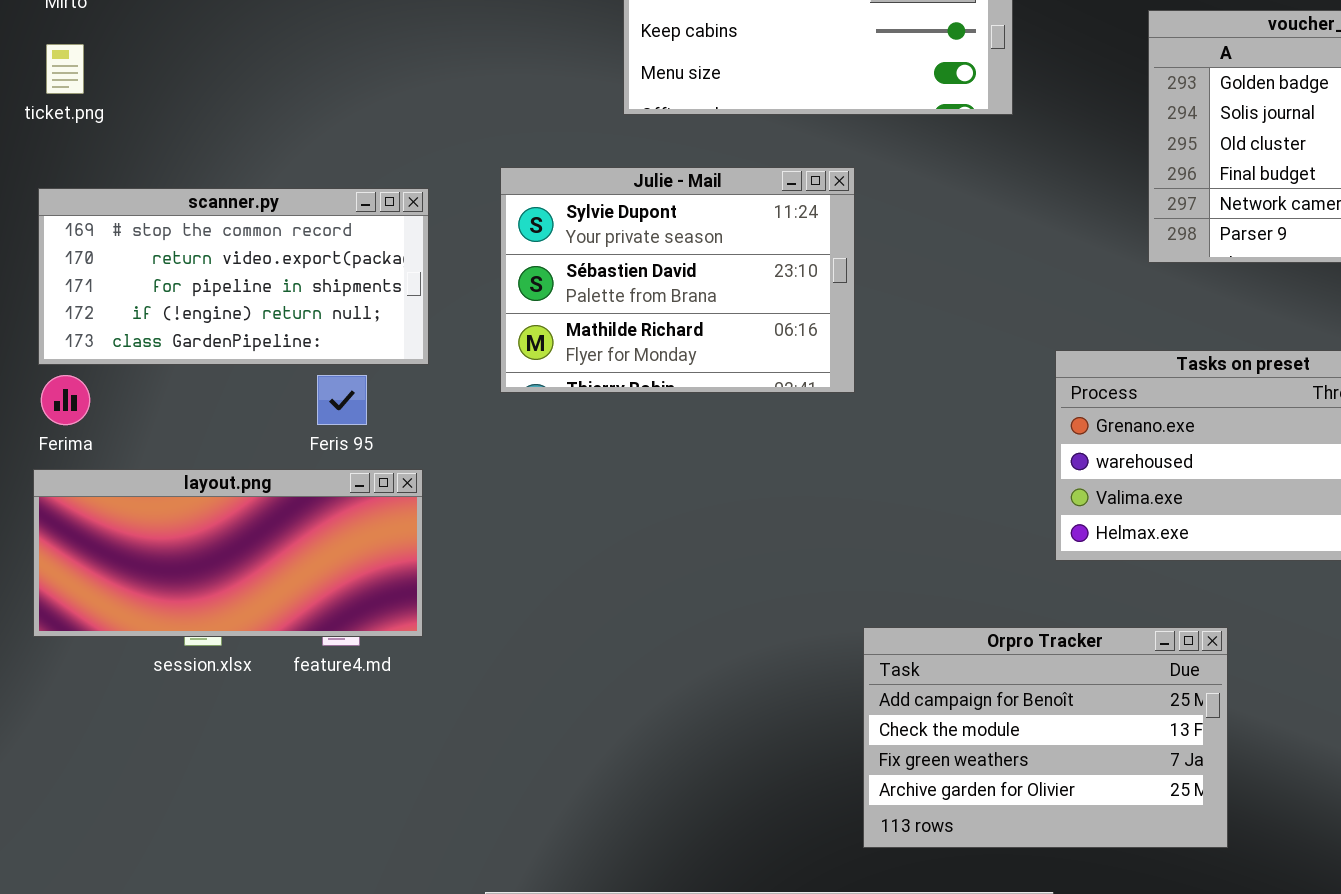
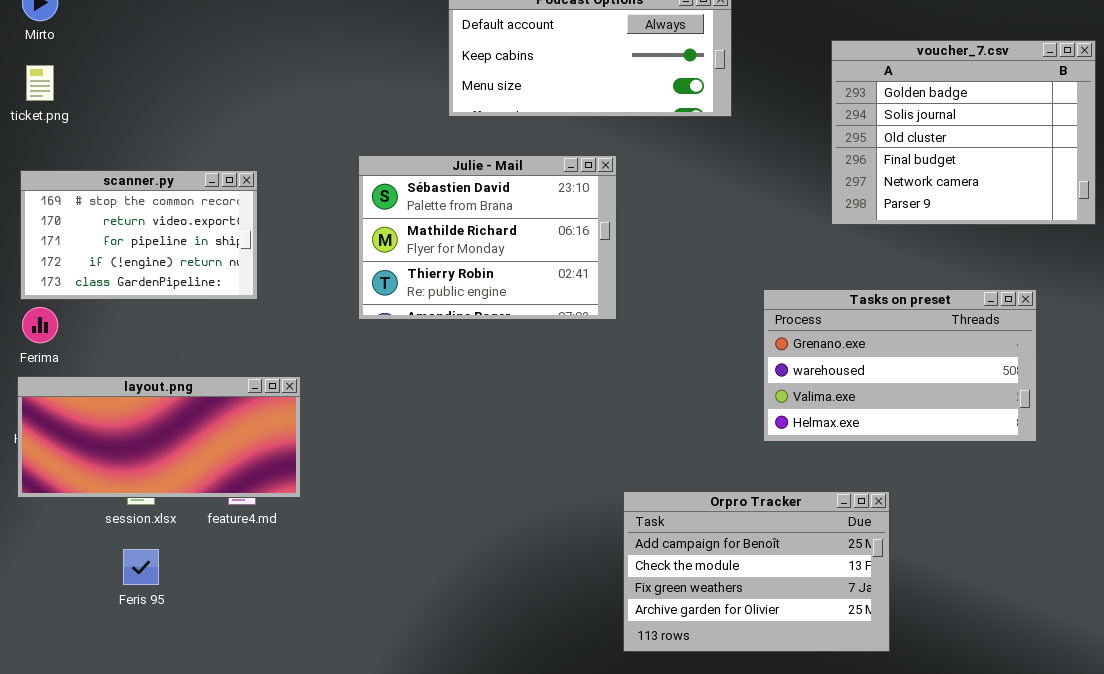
Julie - Mail: [500,167,855,393] -> [358,155,617,320], scrolled down 1 row
scanner.py: [38,188,429,365] -> [20,170,258,300], resized
Feris 95: [317,375,367,425] -> [123,549,159,585], moved

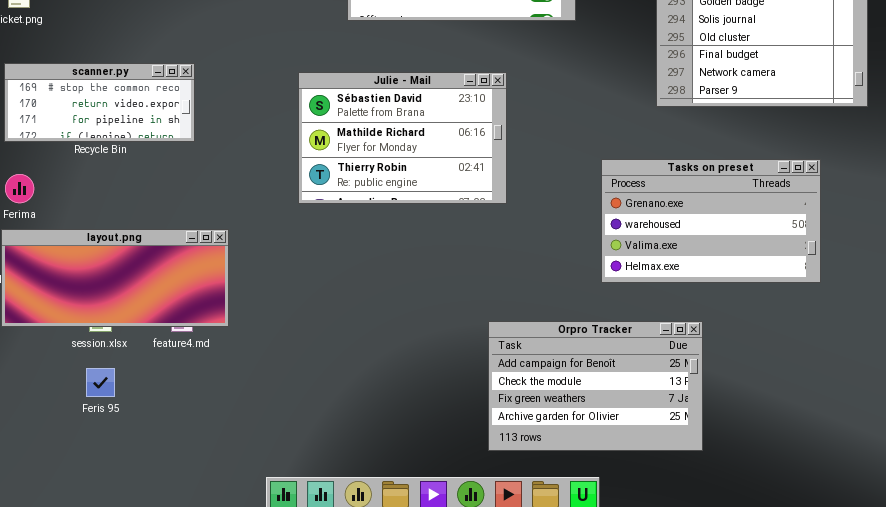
Julie - Mail: [358,155,617,320] -> [298,72,507,204], moved
scanner.py: [20,170,258,300] -> [4,63,195,142], resized

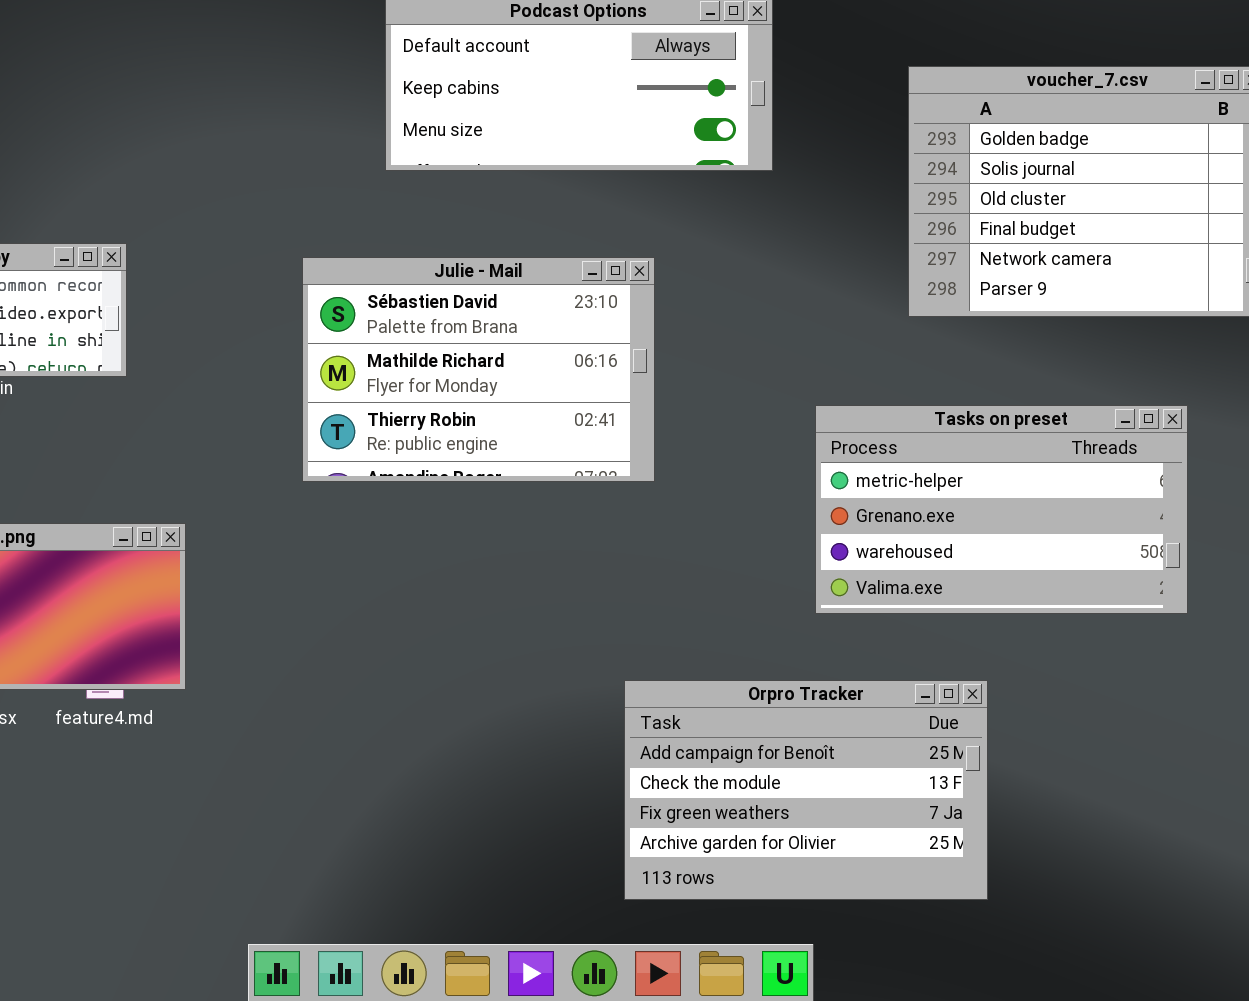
Tasks on preset: [601,159,821,283] -> [815,405,1188,614], scrolled up 1 row

